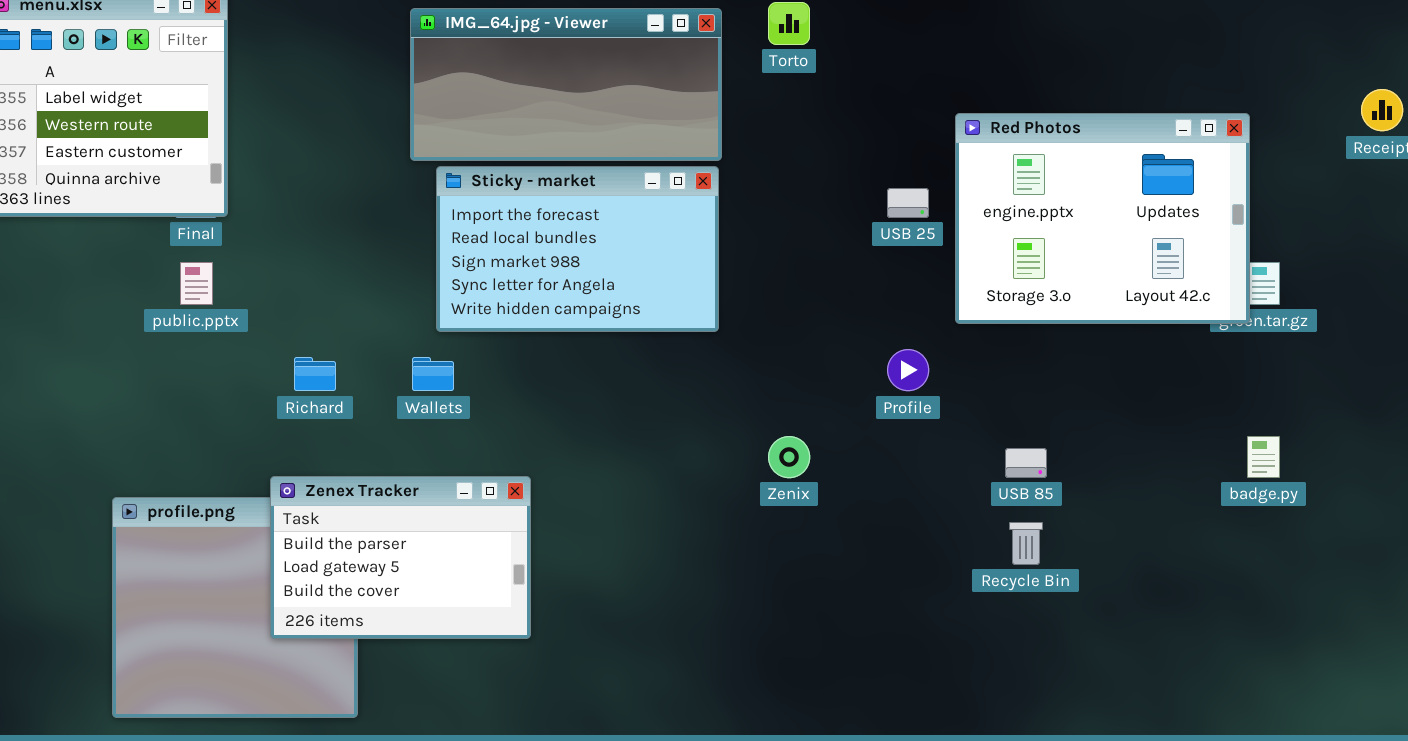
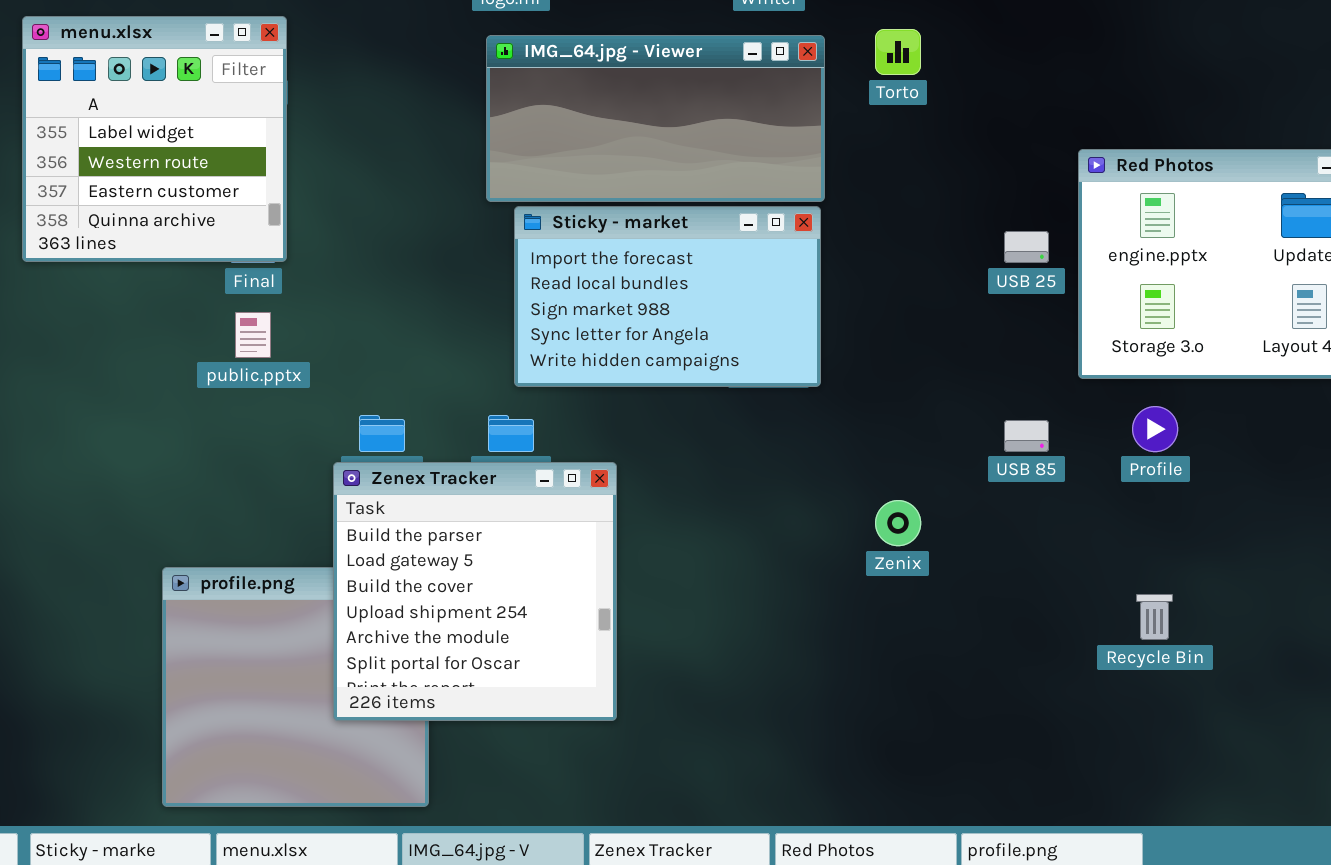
Profile: [887,349,929,391] -> [1132,406,1178,452], moved
USB 85: [1005,448,1047,478] -> [1004,420,1049,452], moved
Zenex Tracker: [270,476,531,639] -> [333,462,617,721], resized

